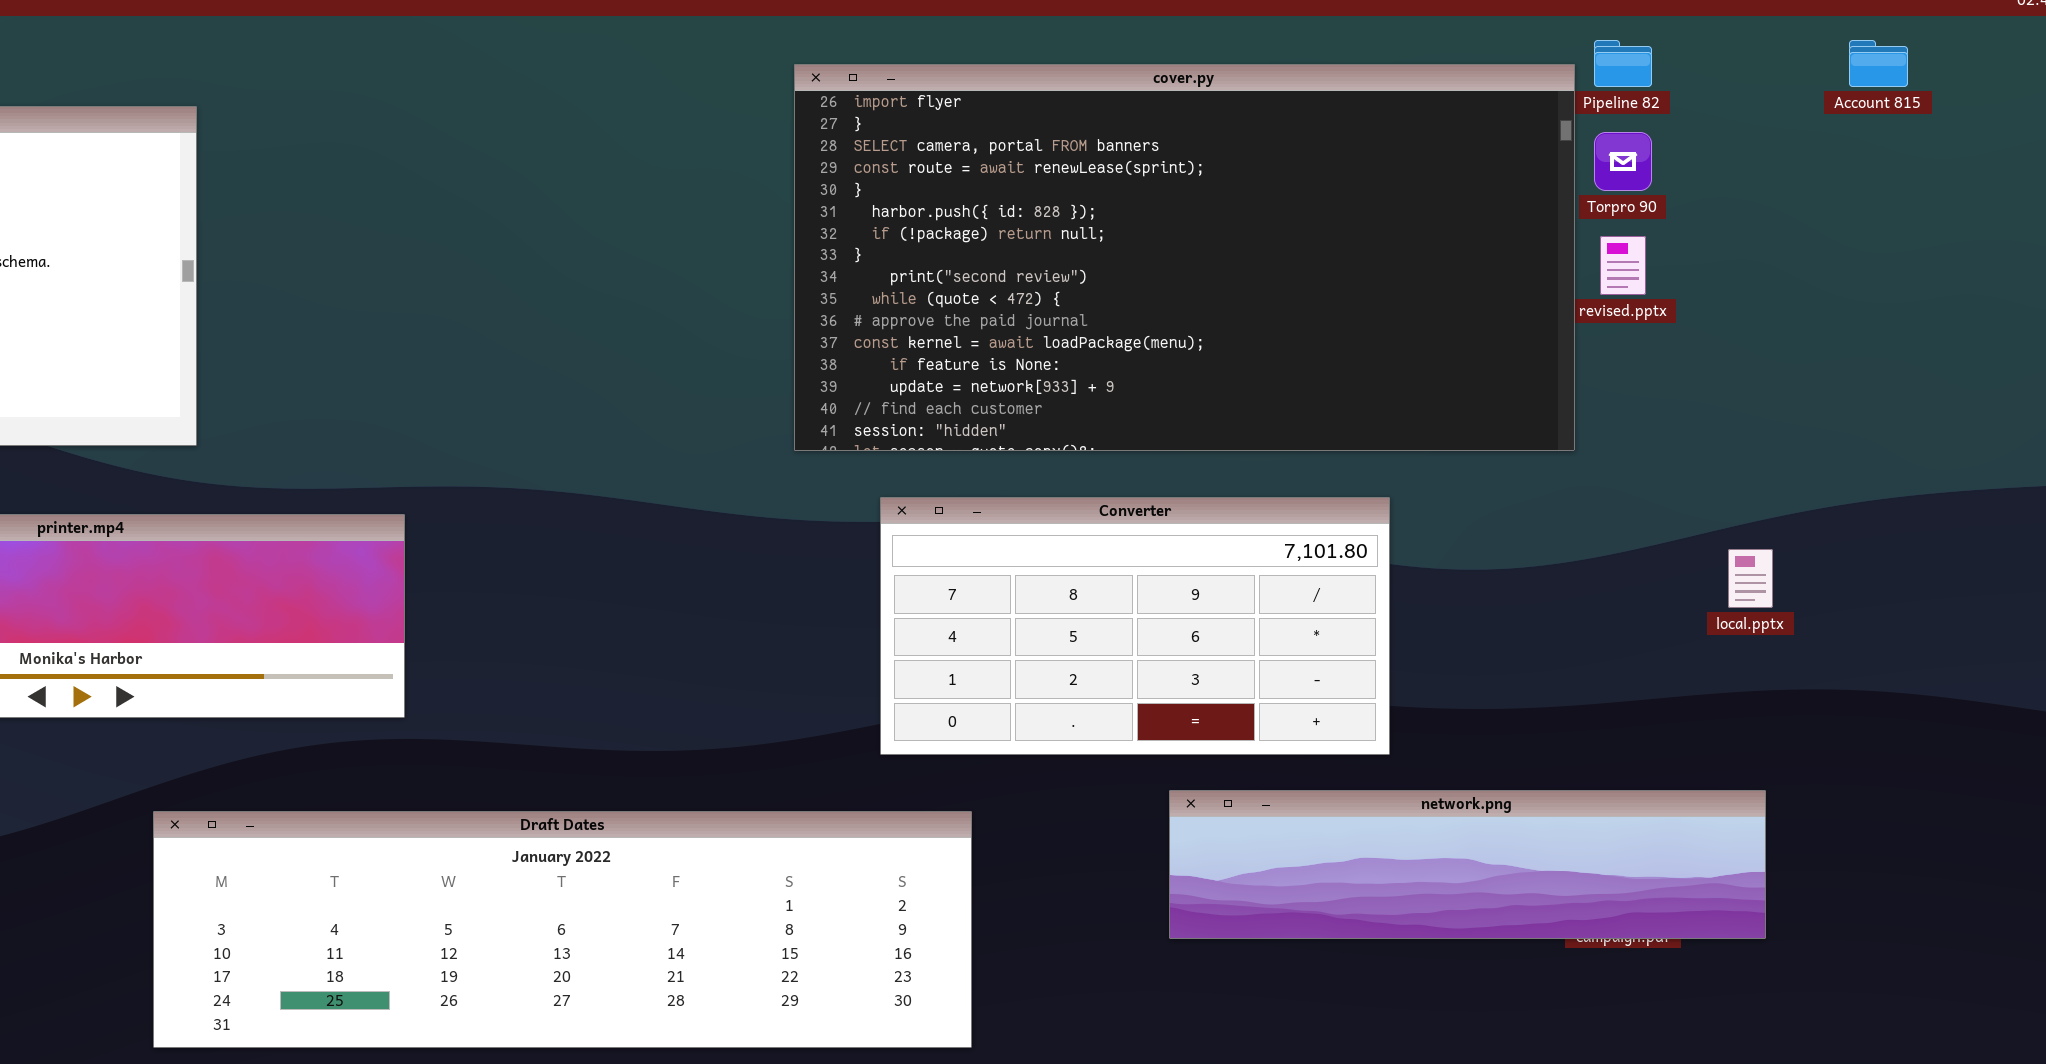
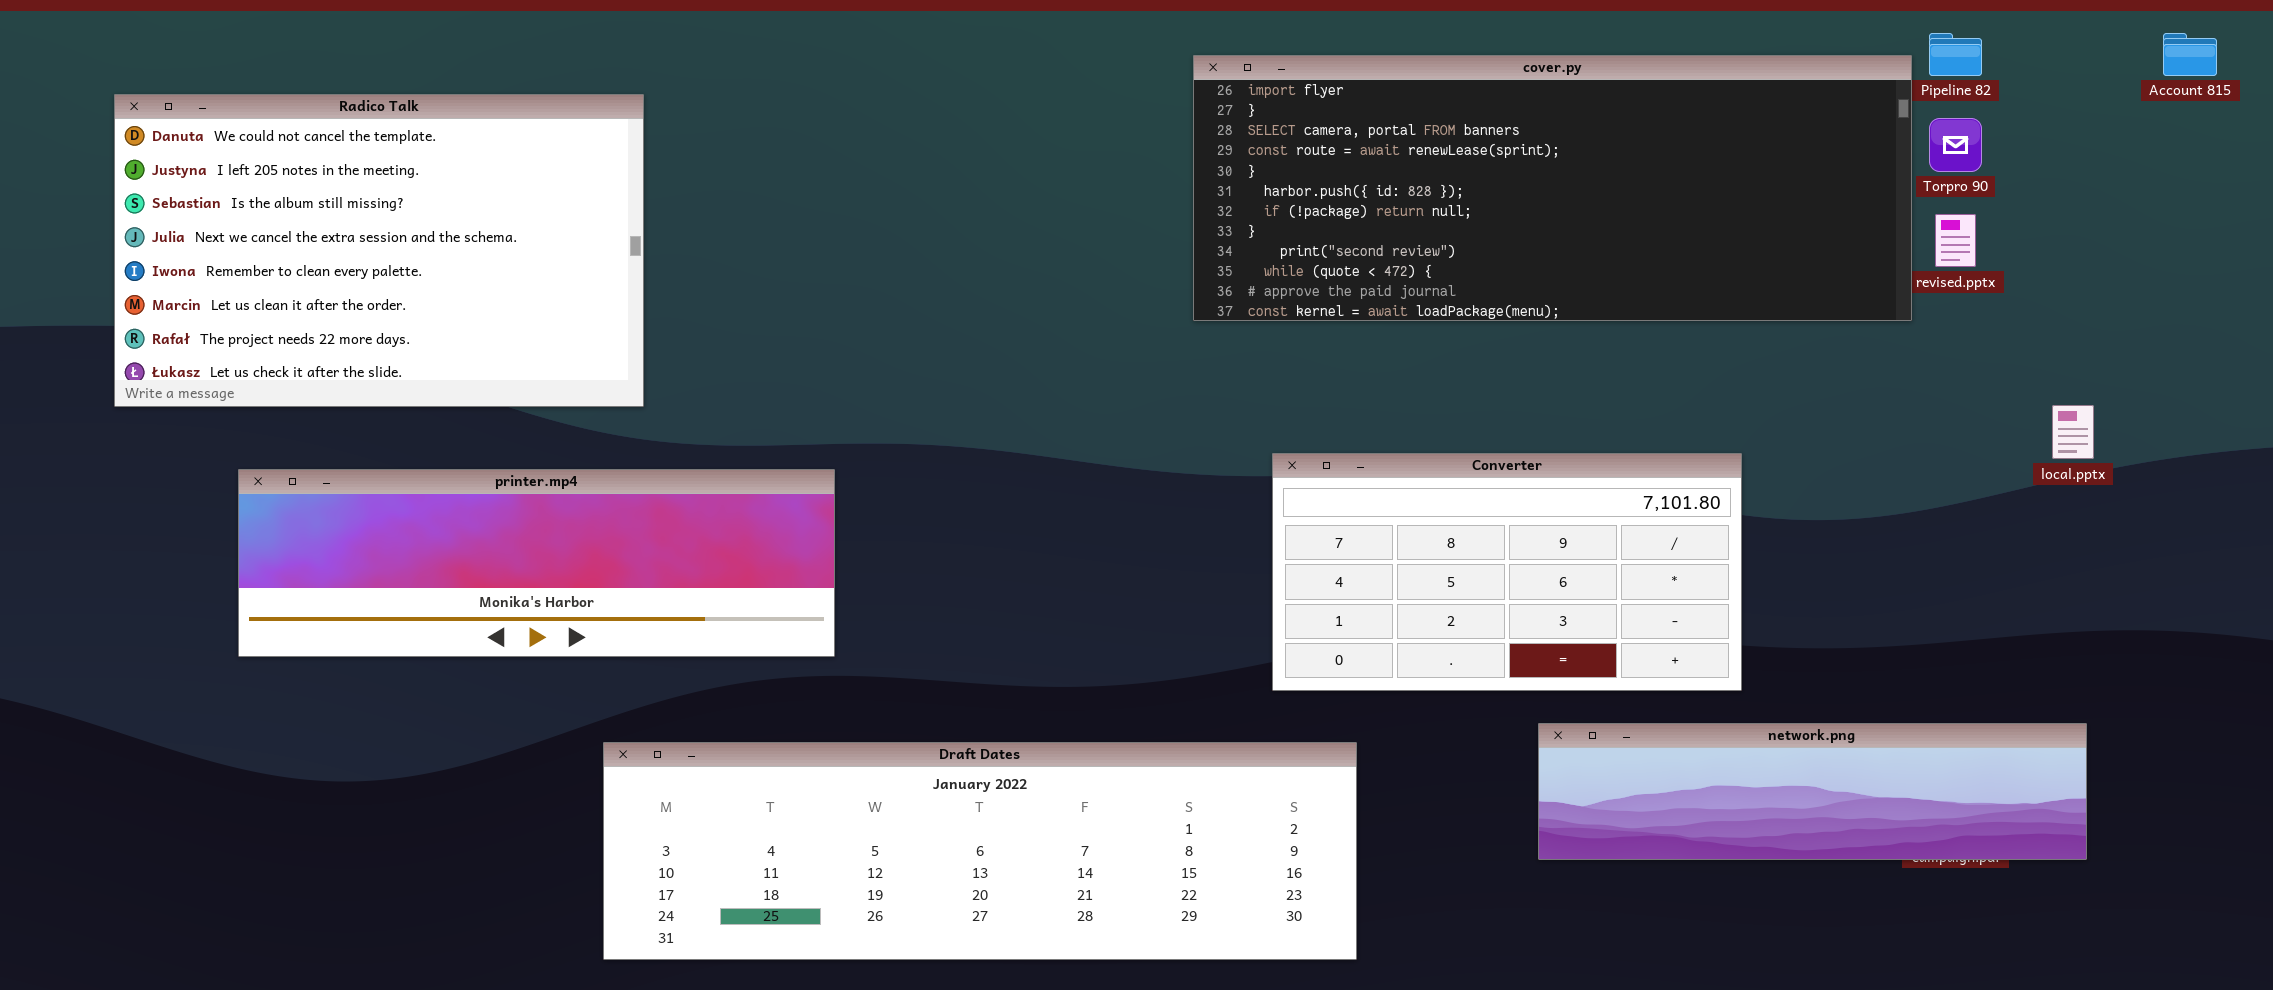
cover.py: [794,64,1575,451] -> [1193,55,1912,321], resized
local.pptx: [1728,549,1773,608] -> [2052,405,2094,459], moved

